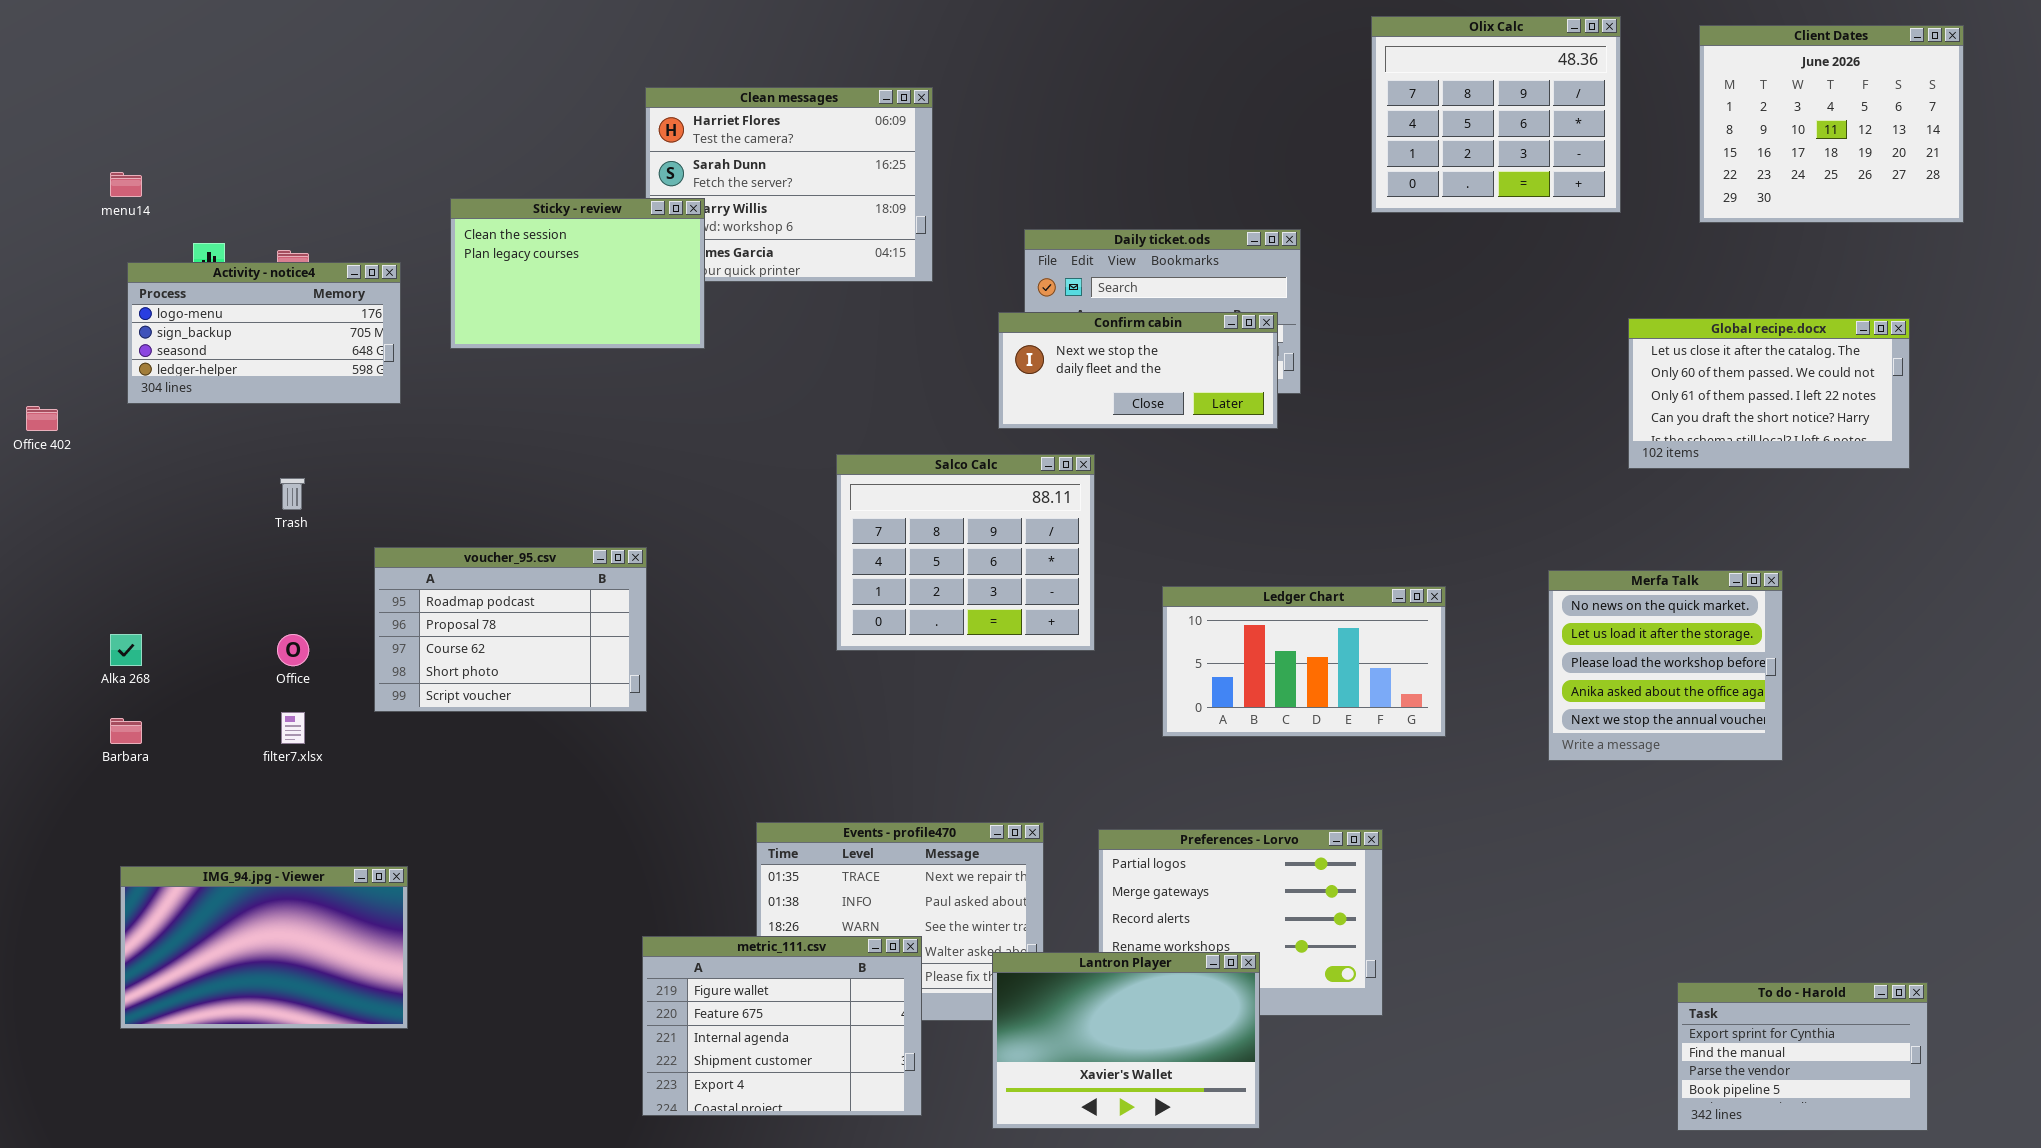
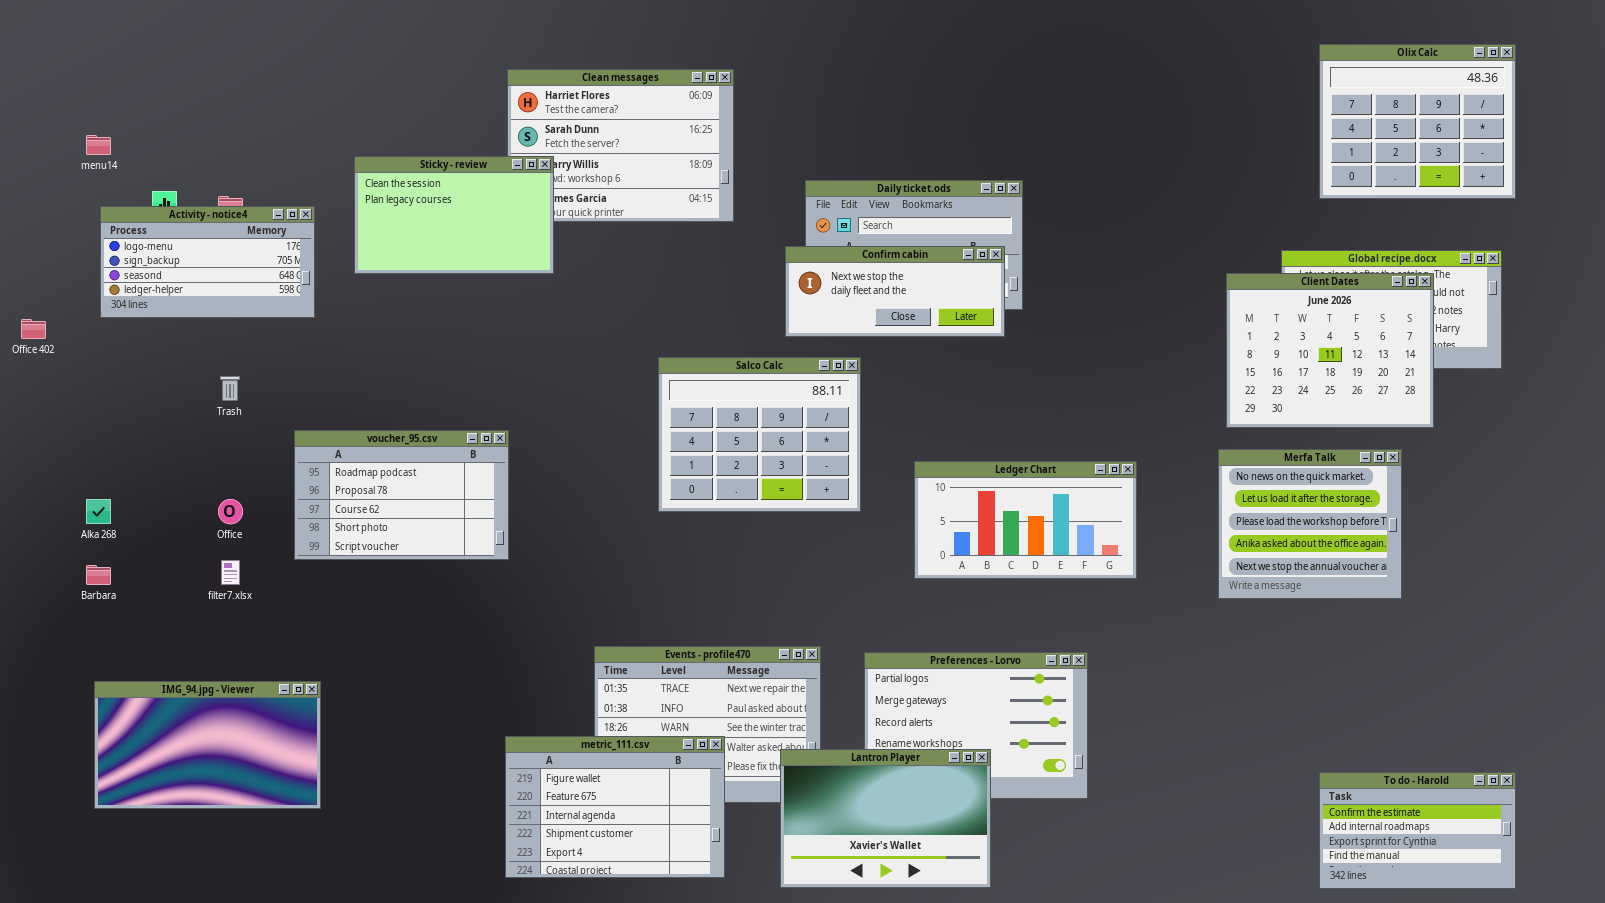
Olix Calc: [1371,16,1621,213] -> [1319,44,1516,199], moved
Client Dates: [1699,25,1964,223] -> [1226,273,1434,428], moved
To do - Harold: [1677,982,1928,1131] -> [1319,772,1516,889], scrolled up 2 rows

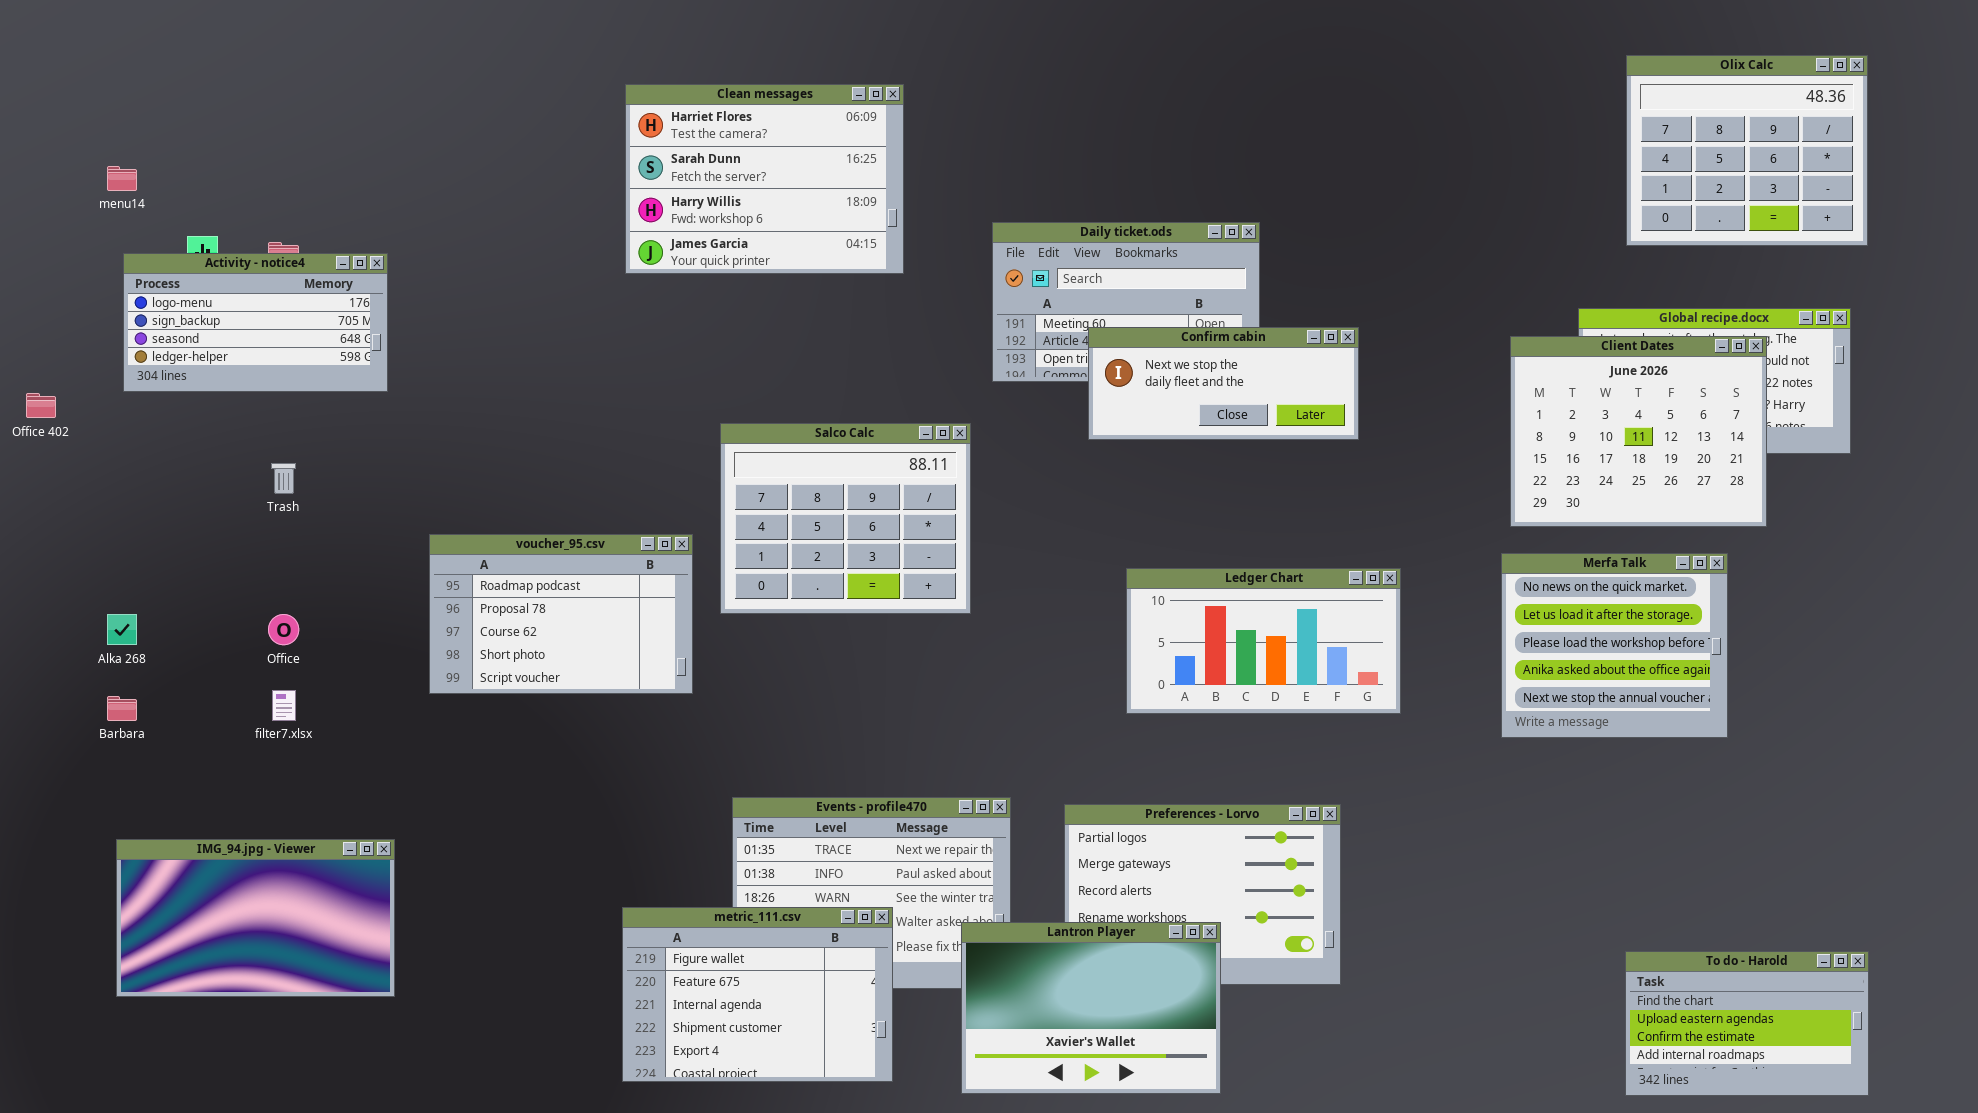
Sticky - review: [354,156,554,274] -> none, closed
Confirm cabin: [785,246,1005,337] -> [1088,327,1359,440], moved
Salco Calc: [658,357,861,512] -> [720,423,971,614], moved
voucher_95.csv: [294,430,509,560] -> [429,534,693,694], moved
To do - Harold: [1319,772,1516,889] -> [1625,951,1869,1096], scrolled up 2 rows

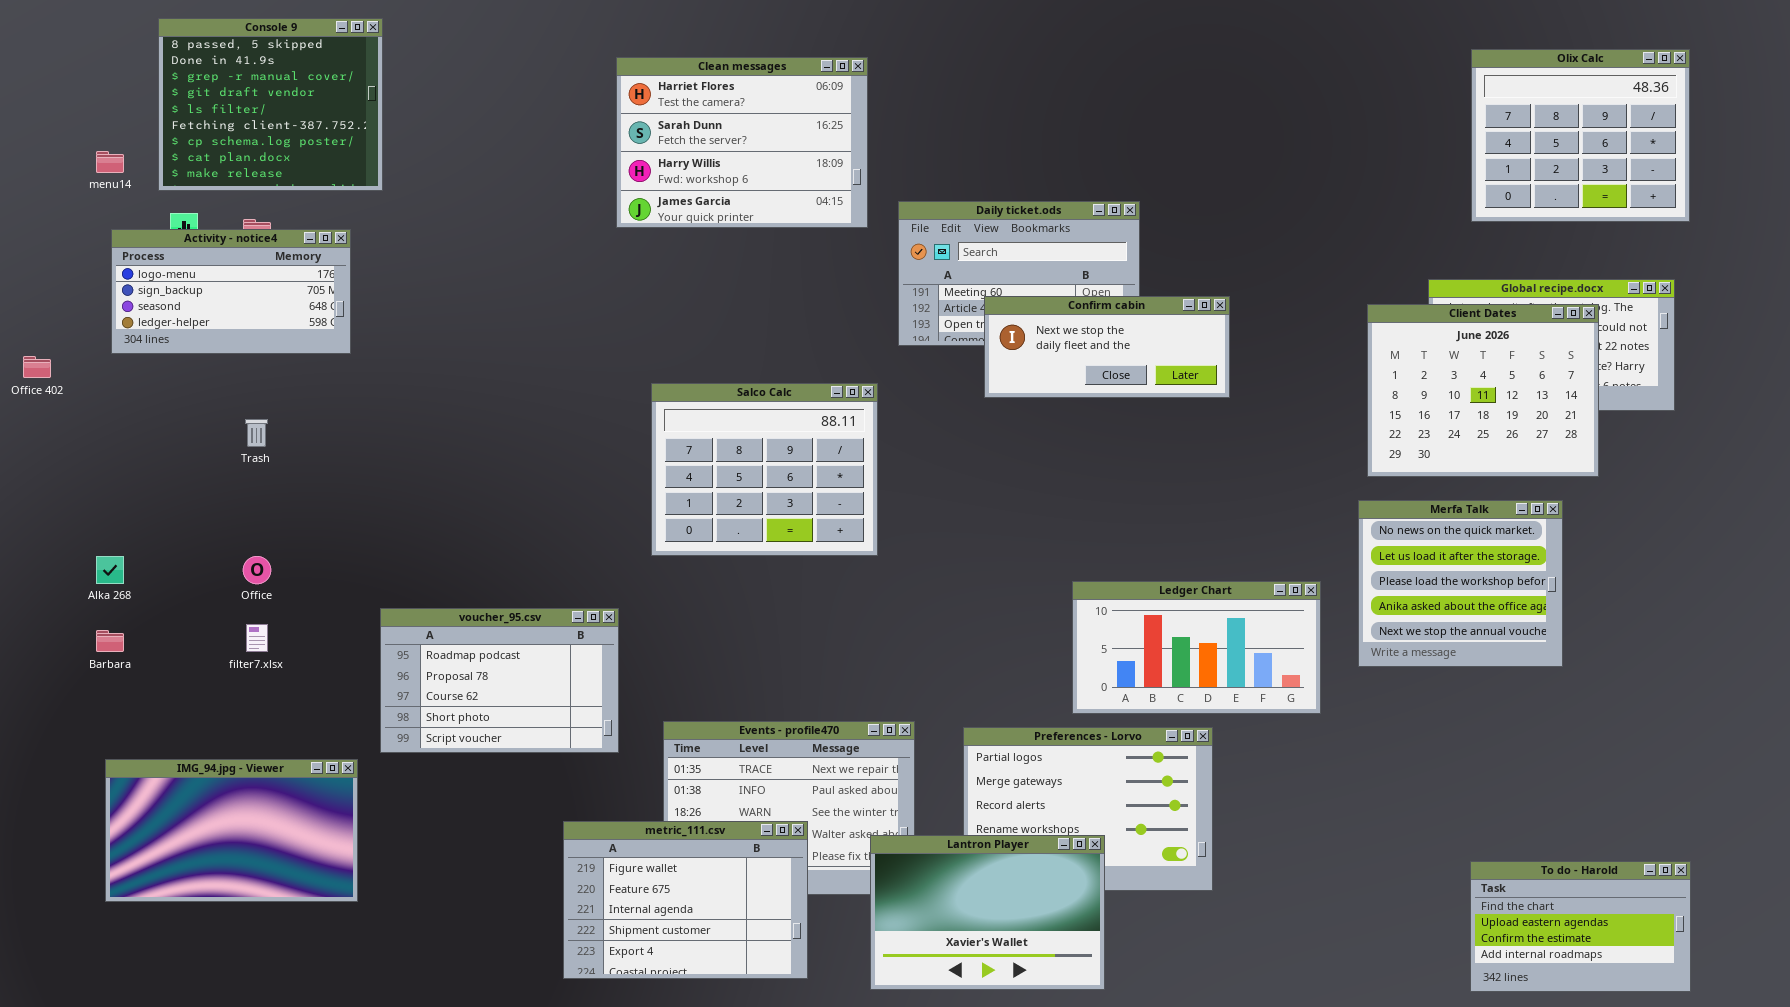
Console 9: none -> [158,18,383,191], opened
Clean messages: [625,84,904,274] -> [616,57,868,228], moved
voucher_95.csv: [429,534,693,694] -> [380,608,619,753], moved
Ledger Chart: [1126,568,1401,714] -> [1072,581,1321,714], moved

